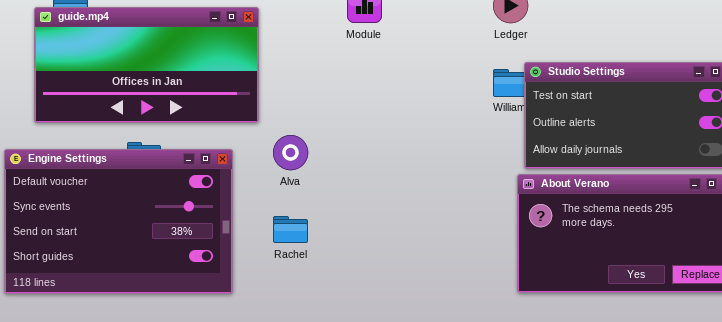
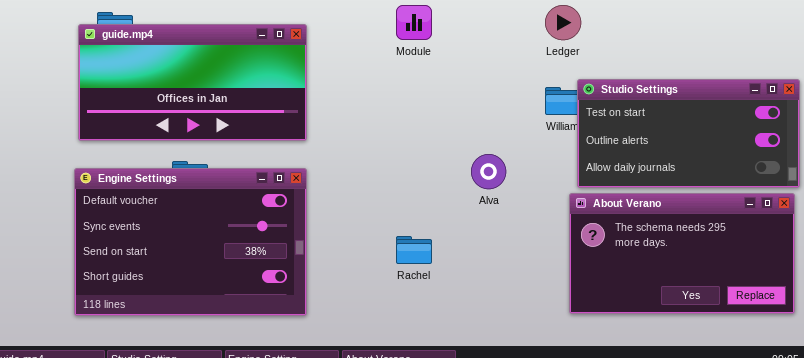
Alva: [273,135,308,170] -> [471,154,506,189], moved
Engine Settings: [4,149,233,294] -> [74,168,307,316], moved
Rachel: [273,216,308,243] -> [396,236,432,264], moved

